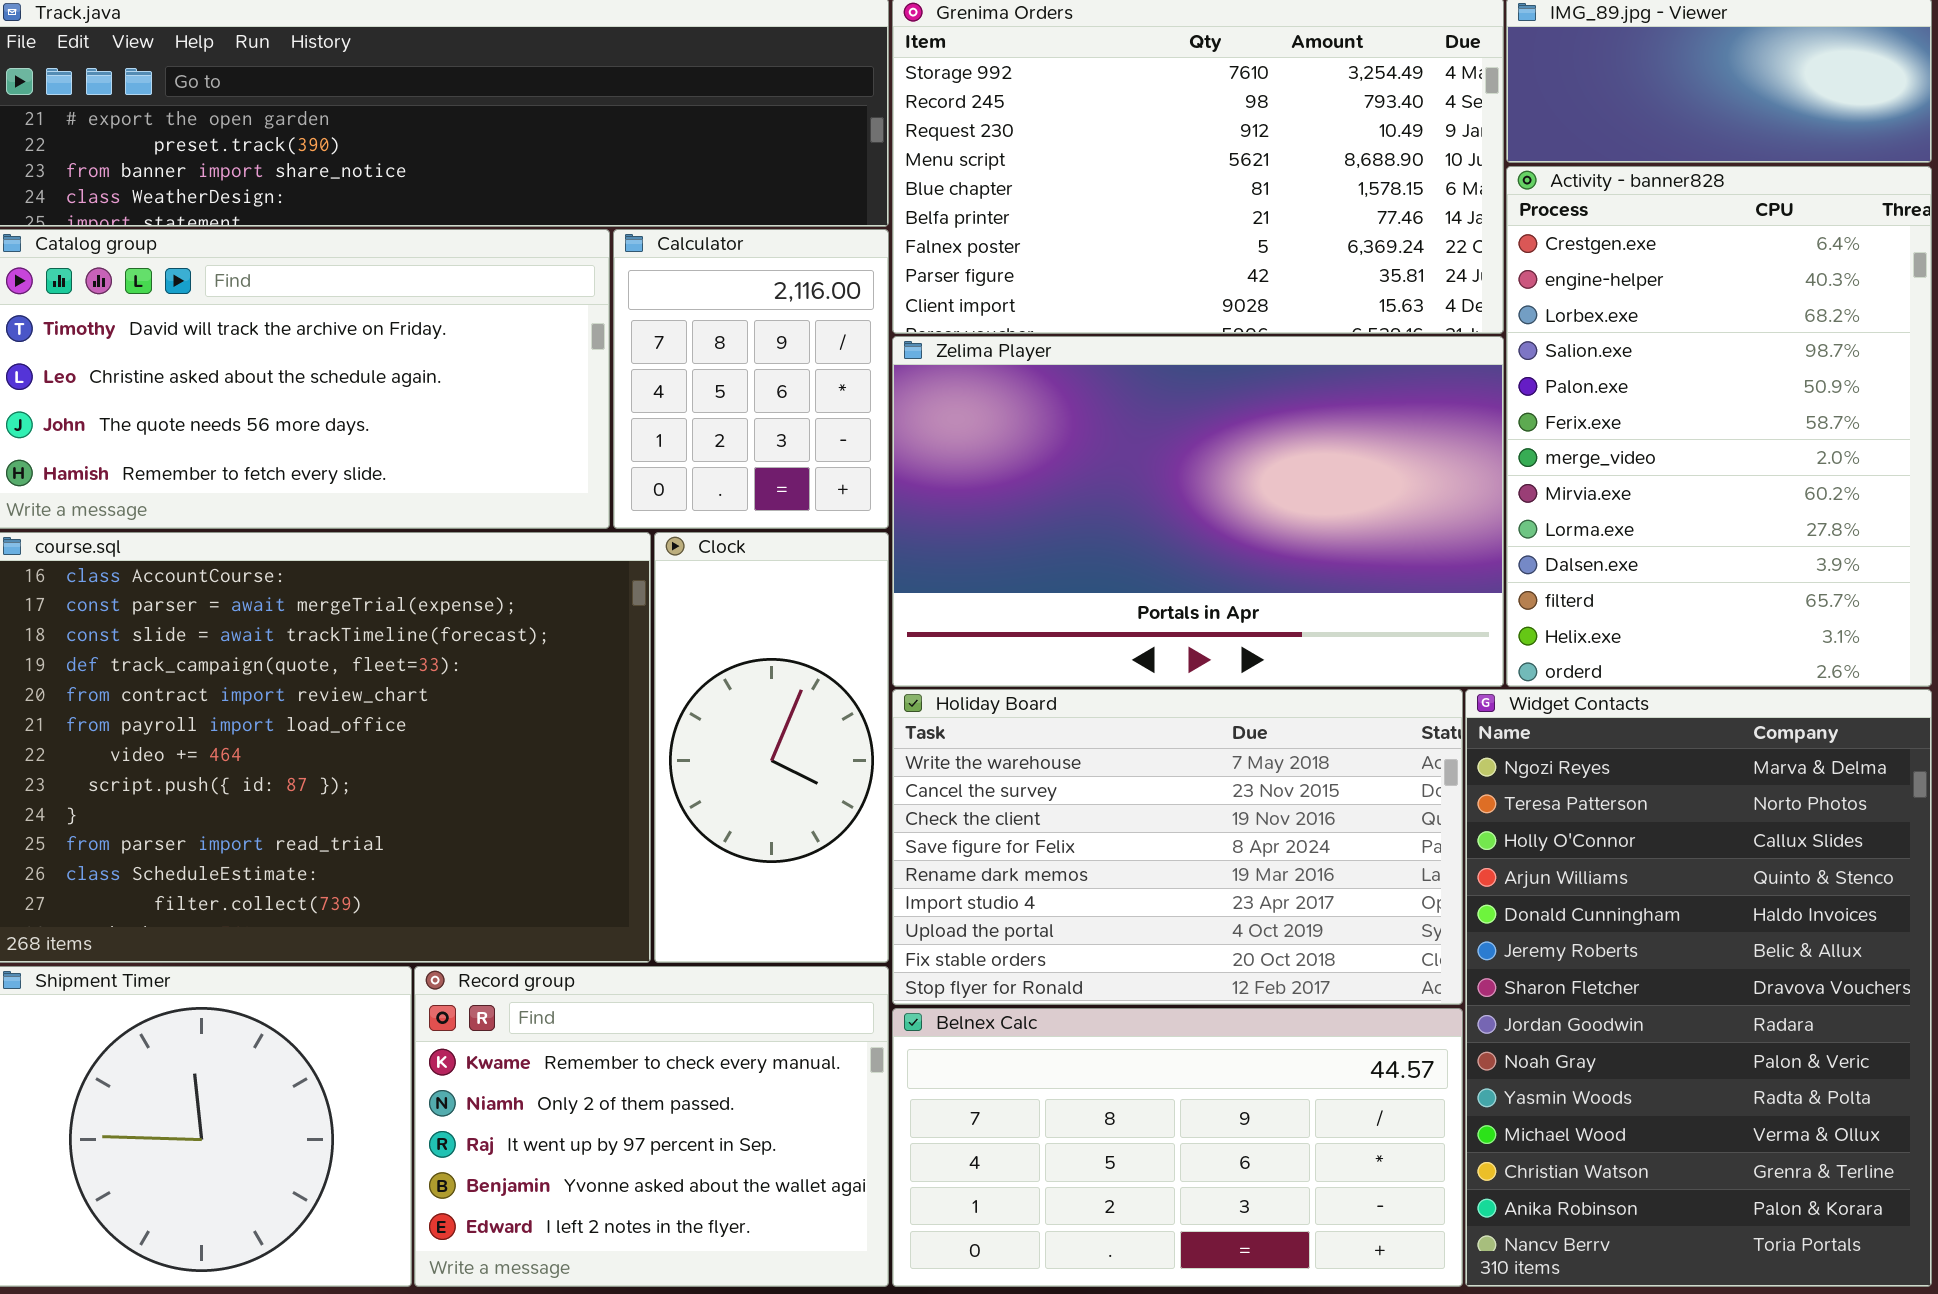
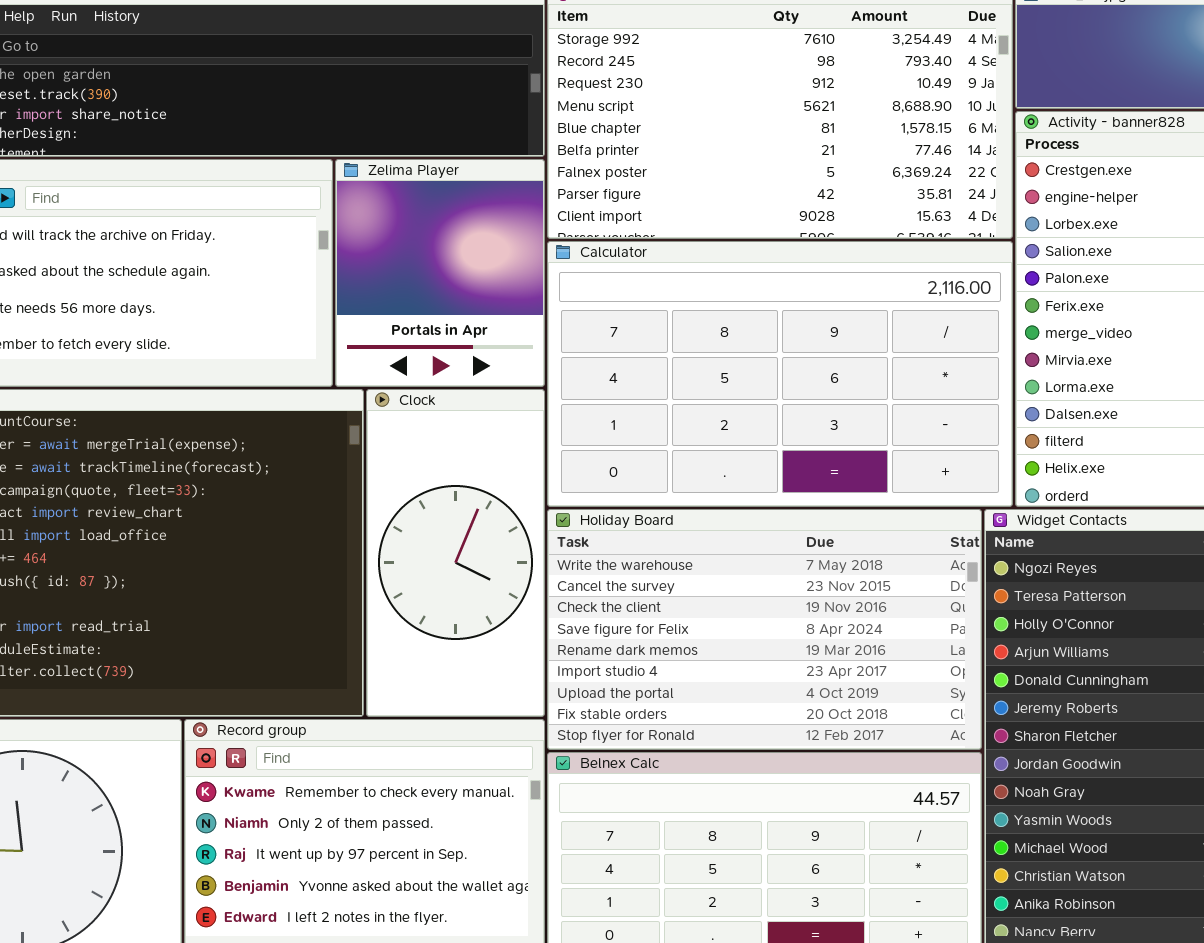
Calculator: [613,229,889,529] -> [547,241,1013,507], moved, resized
Zelima Player: [892,336,1504,687] -> [335,159,545,387], moved, resized

